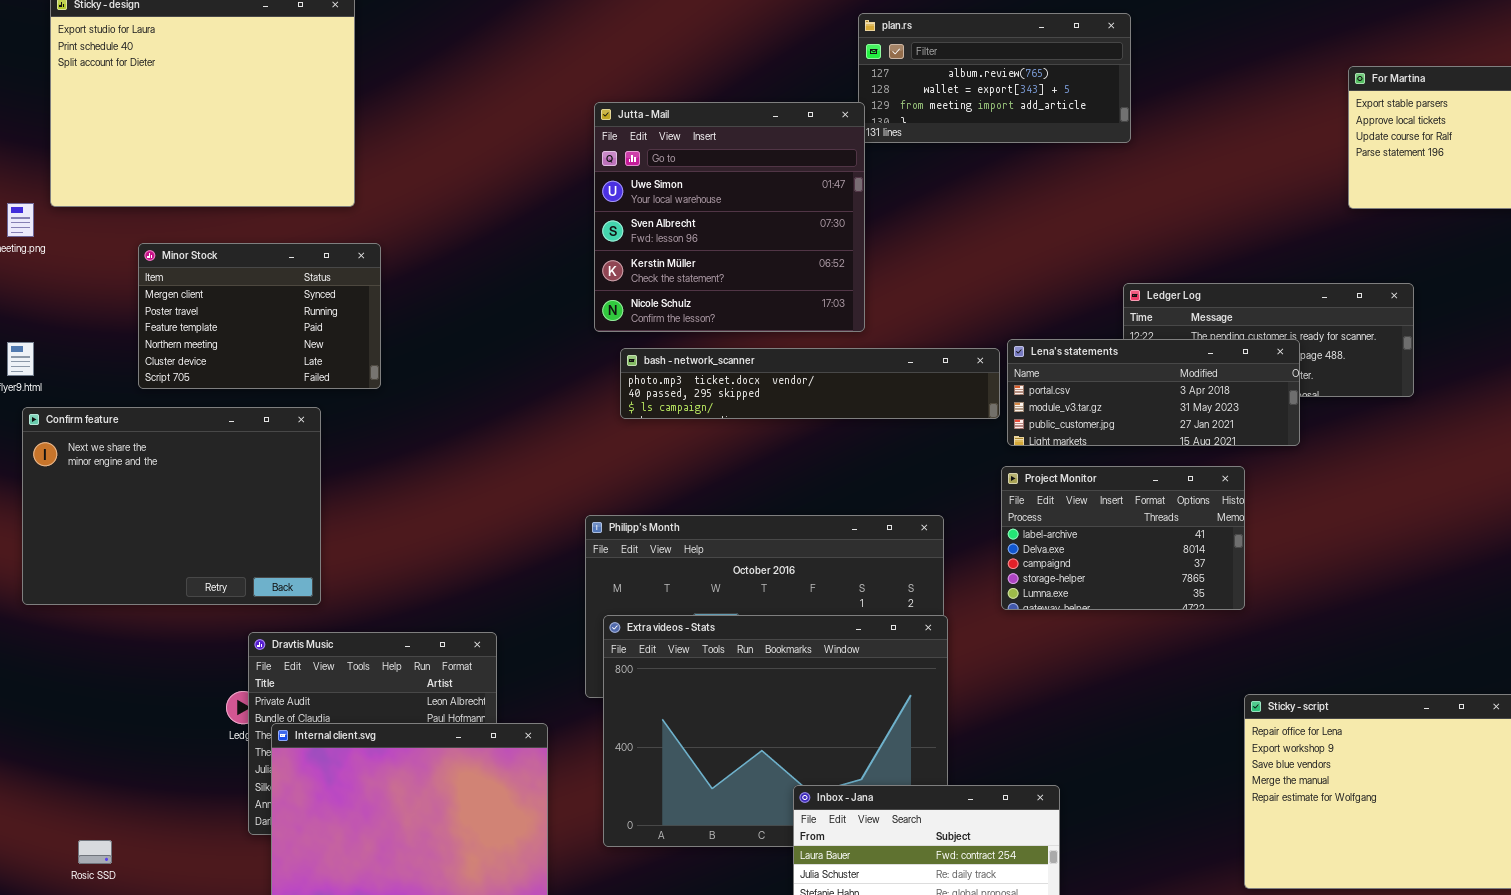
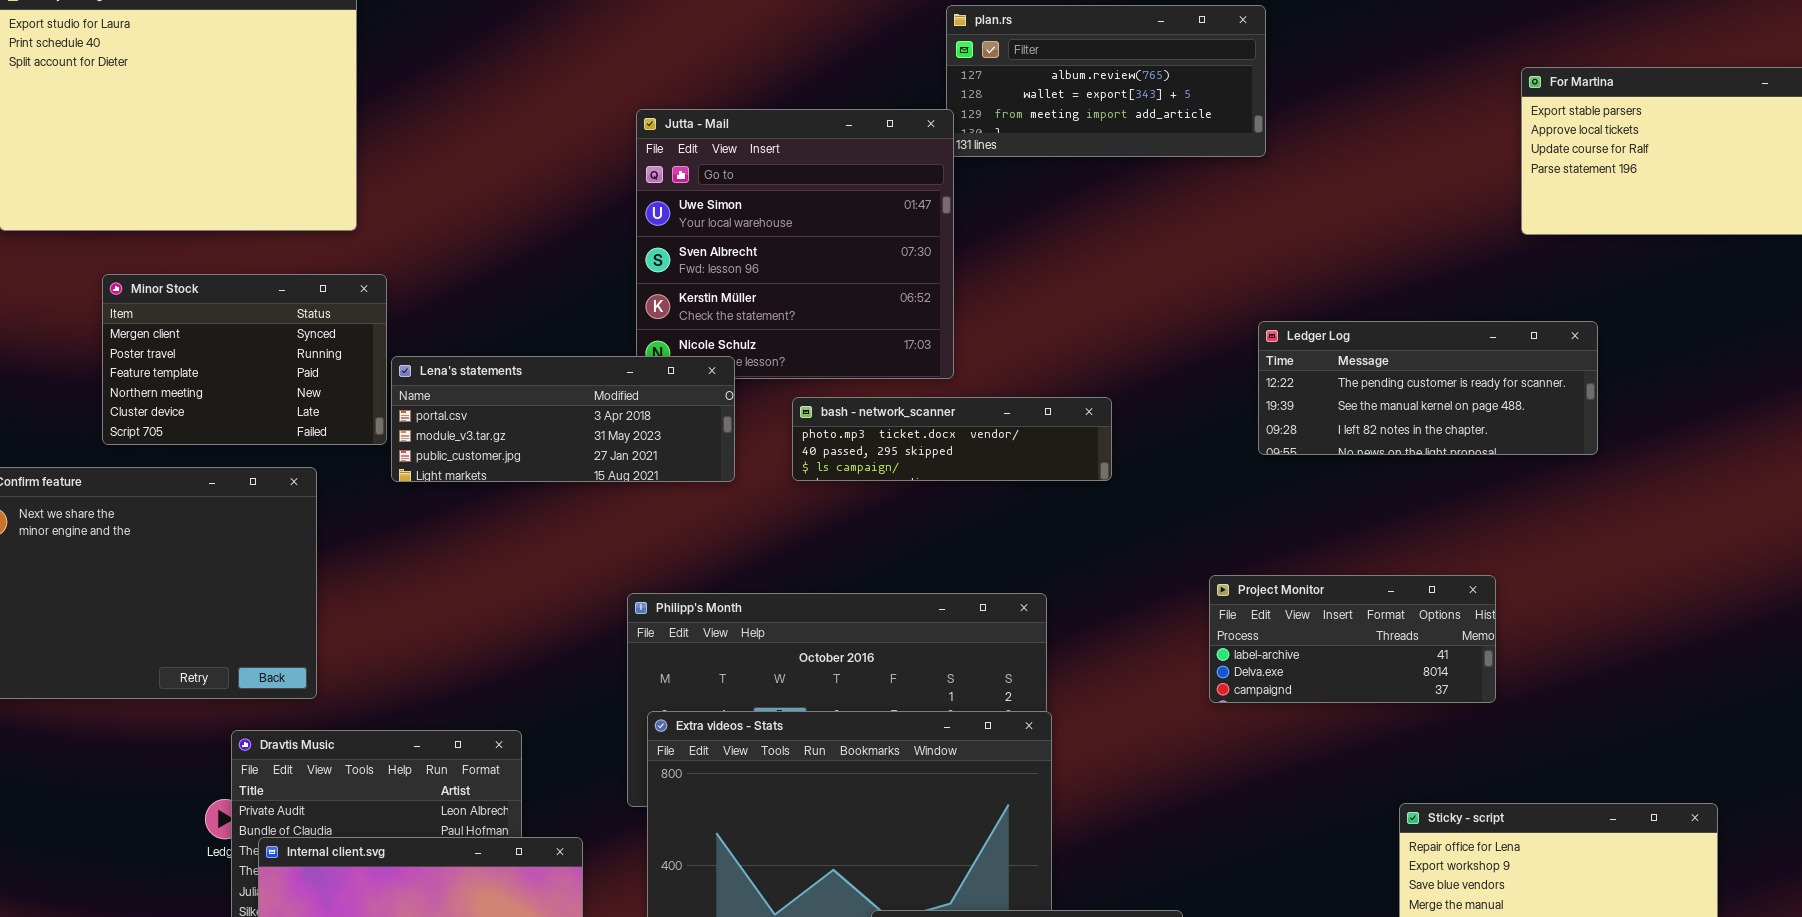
Lena's statements: [1007,339,1300,446] -> [391,356,735,482], moved
bash - network_scanner: [620,348,1000,419] -> [792,397,1112,481], resized
Project Monitor: [1001,466,1245,610] -> [1209,575,1496,703], moved, resized

